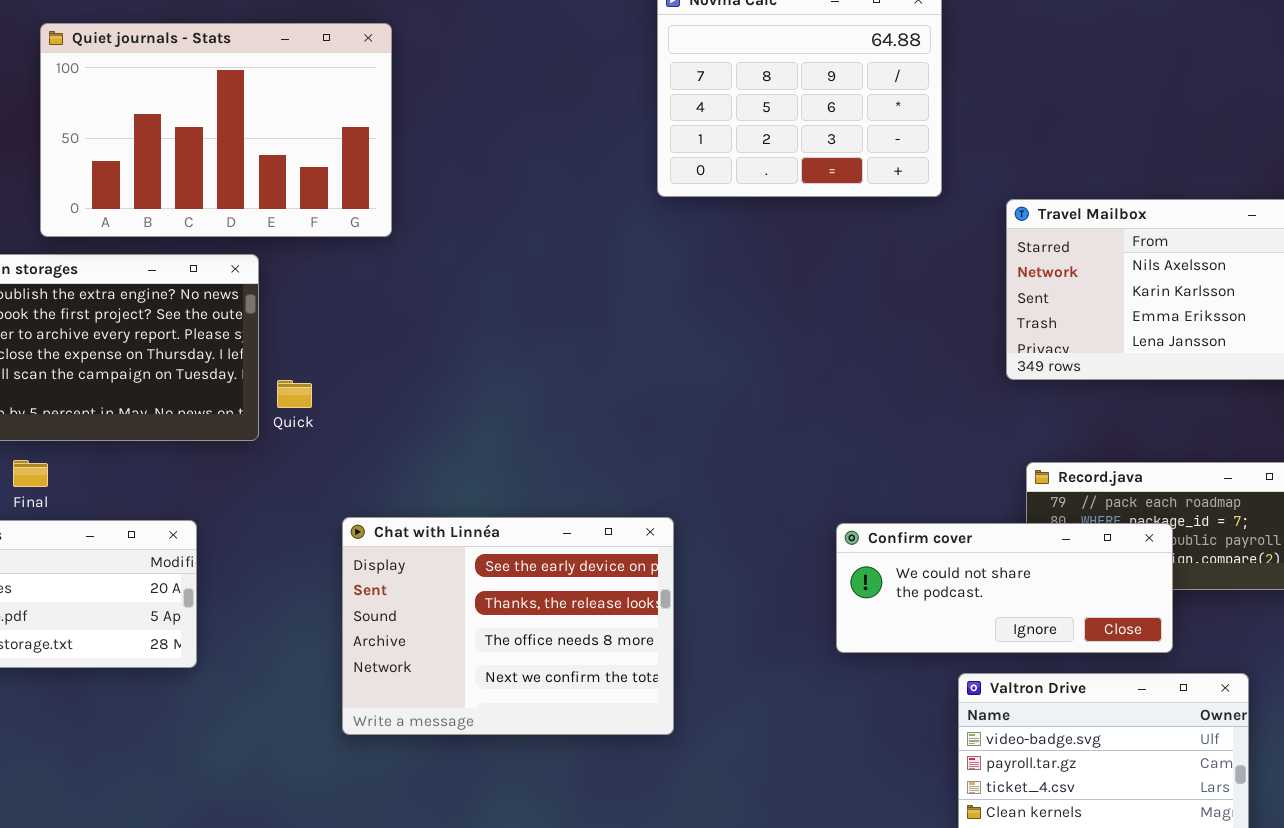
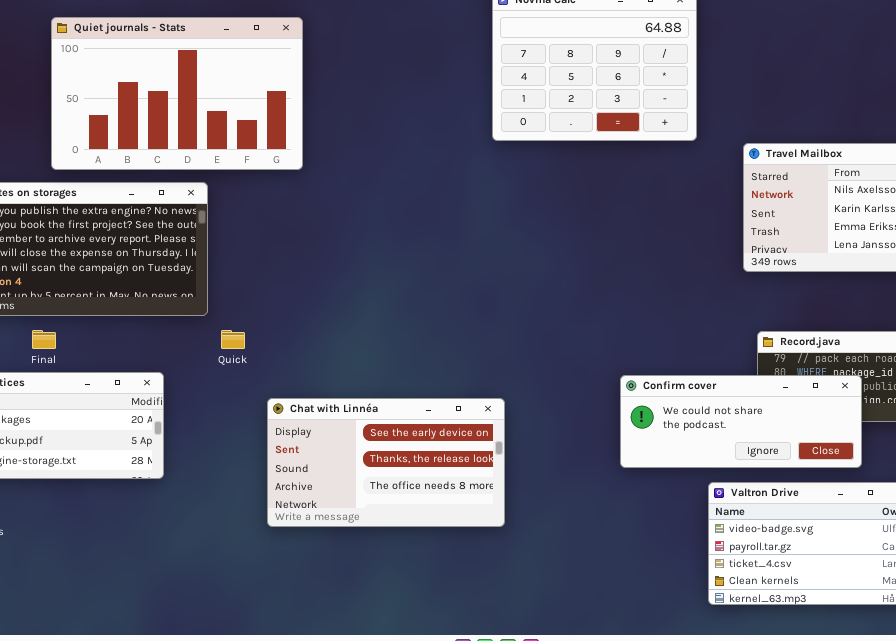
Quick: [277,380,312,408] -> [221,330,245,349], moved
Chat with Linnéa: [342,517,674,735] -> [267,398,505,527], resized

